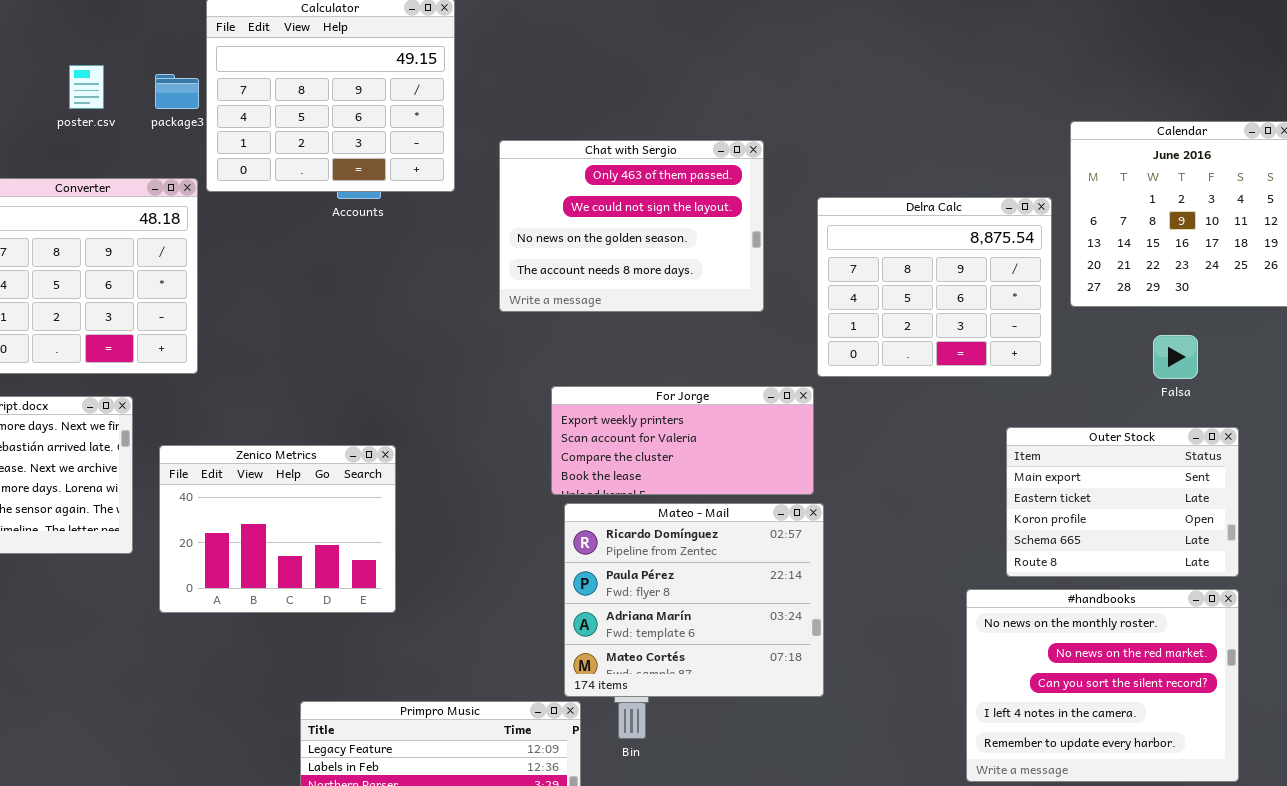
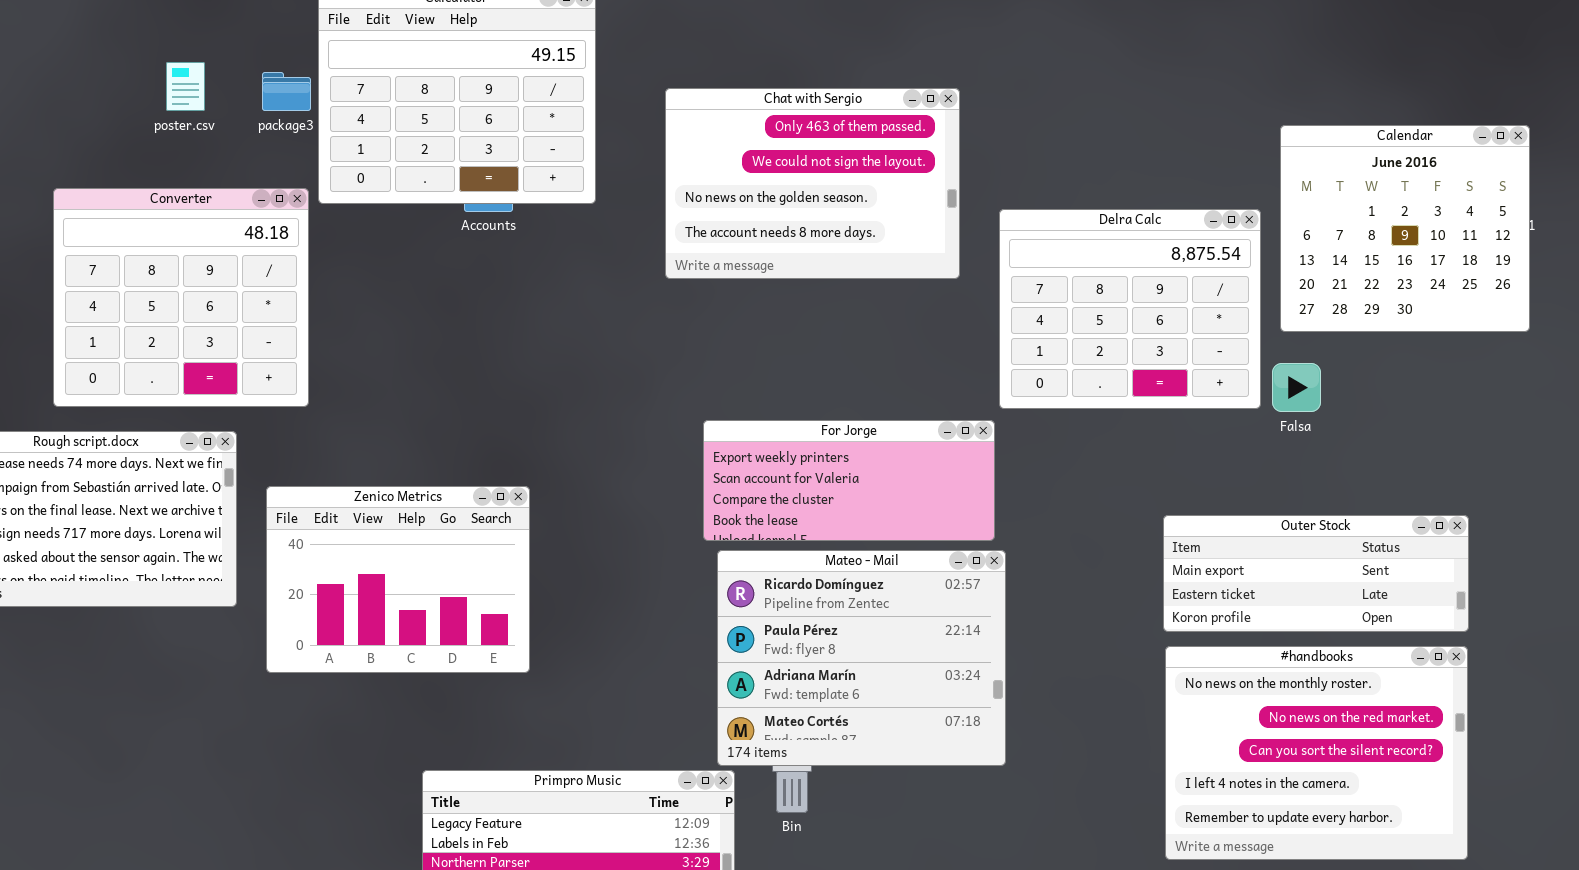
Chat with Sergio: [499,140,764,312] -> [665,88,960,279], moved
Falsa: [1153,335,1198,379] -> [1272,363,1321,412], moved
Outer Stock: [1006,427,1239,577] -> [1163,515,1469,632], resized

